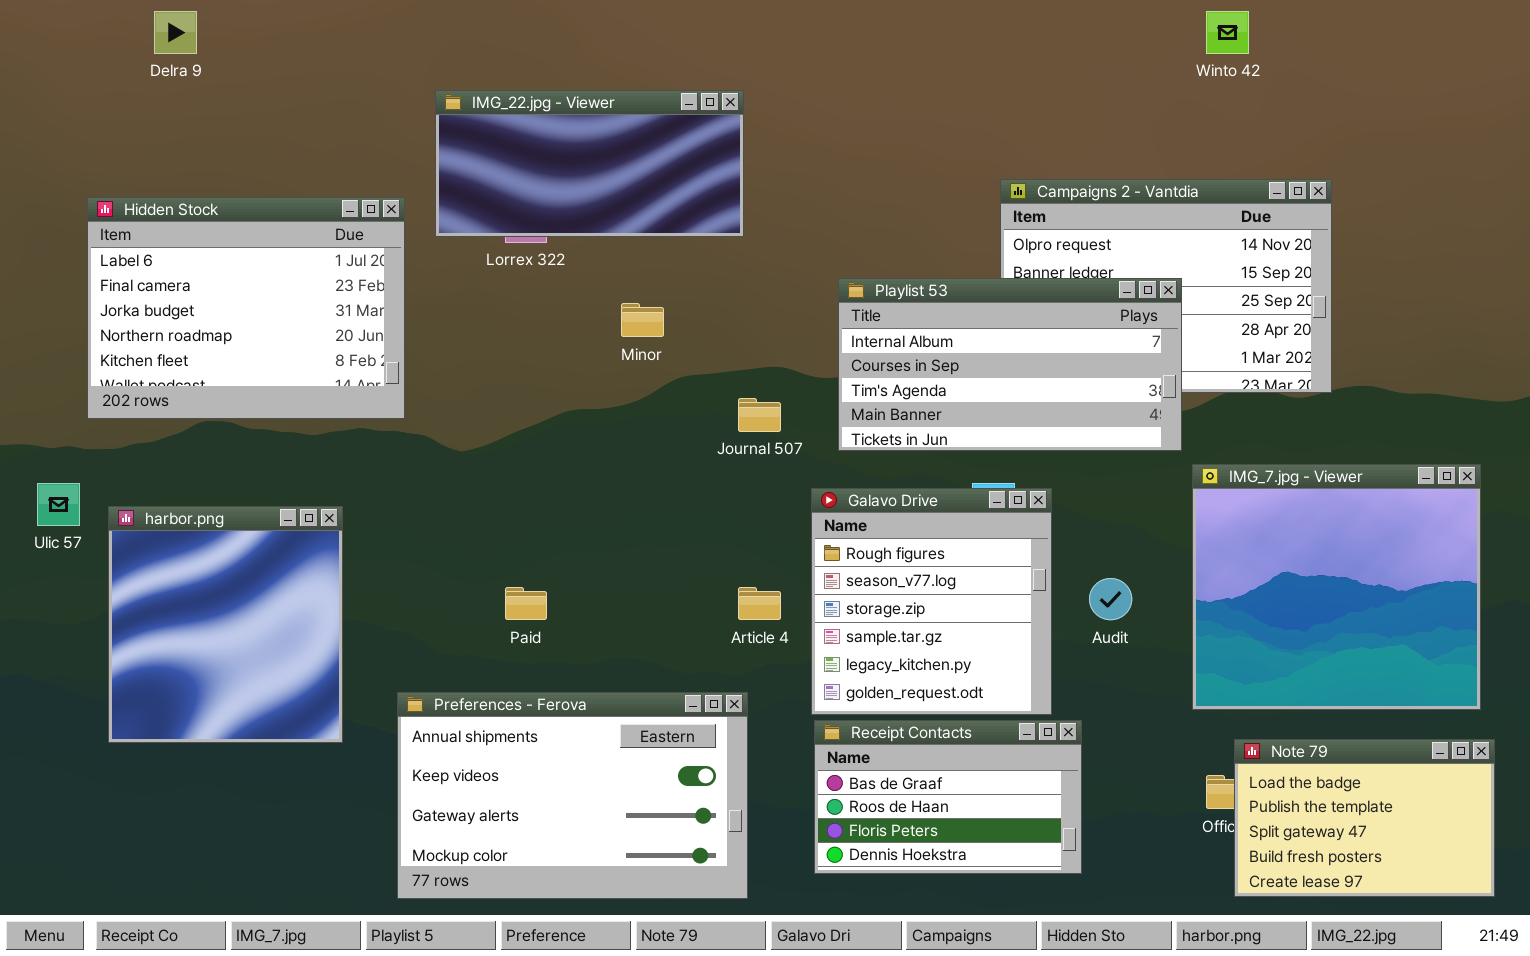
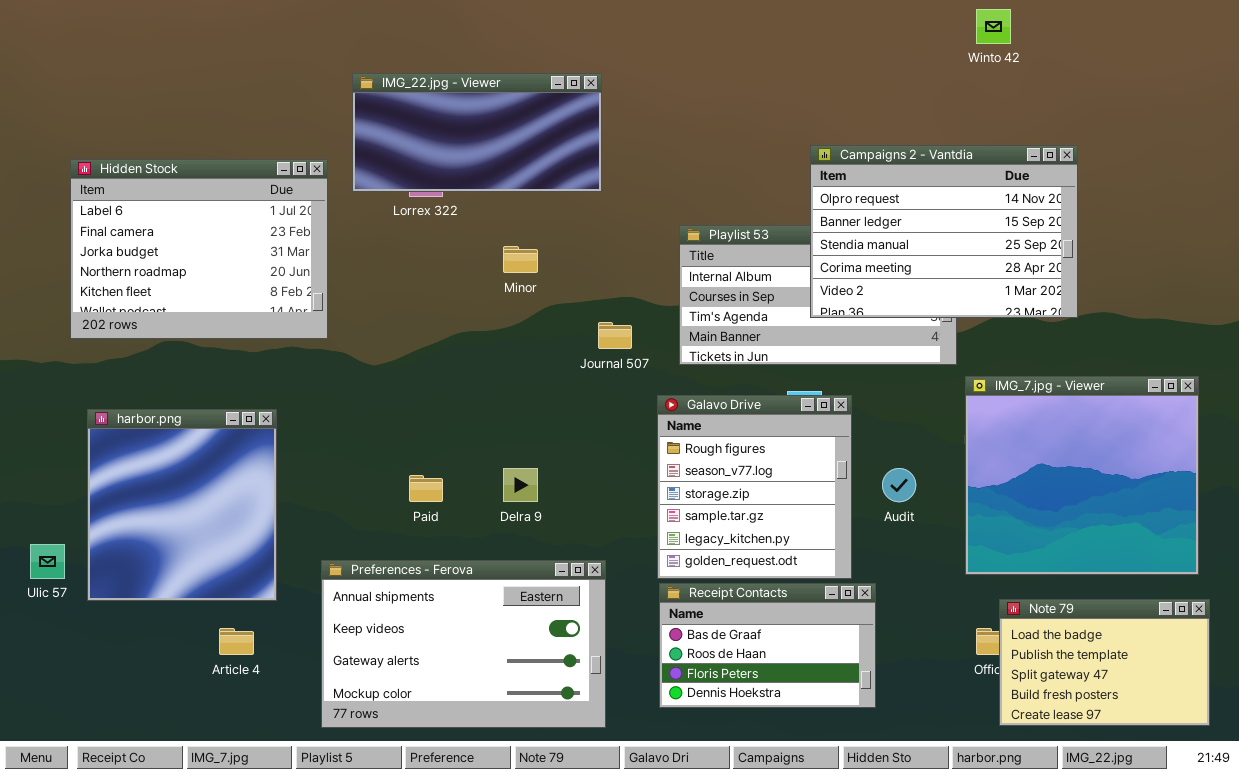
Delra 9: [154,11,197,54] -> [503,468,538,502], moved
Campaigns 2 - Vantdia: [1000,179,1332,393] -> [810,145,1078,318], raised
Ulic 57: [37,483,80,526] -> [30,544,65,579], moved
Article 4: [738,587,781,620] -> [219,628,254,655], moved

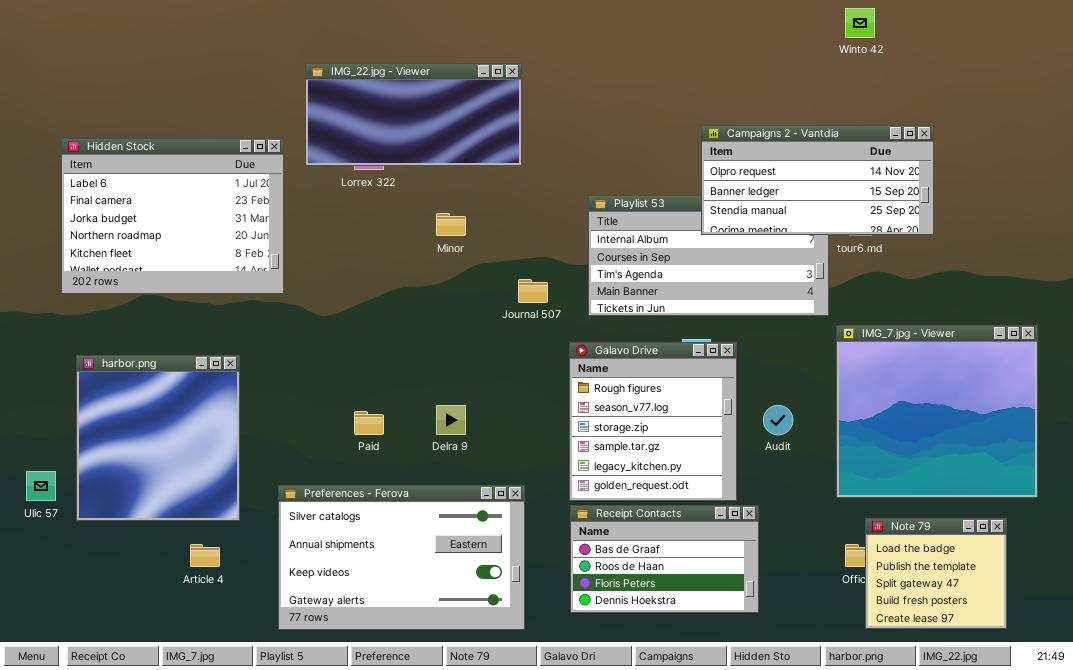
Campaigns 2 - Vantdia: [810,145,1078,318] -> [701,125,934,235], resized
Preferences - Ferova: [321,560,606,728] -> [278,485,525,630], scrolled up 1 row
Note 79: [999,599,1210,726] -> [865,518,1007,629], resized

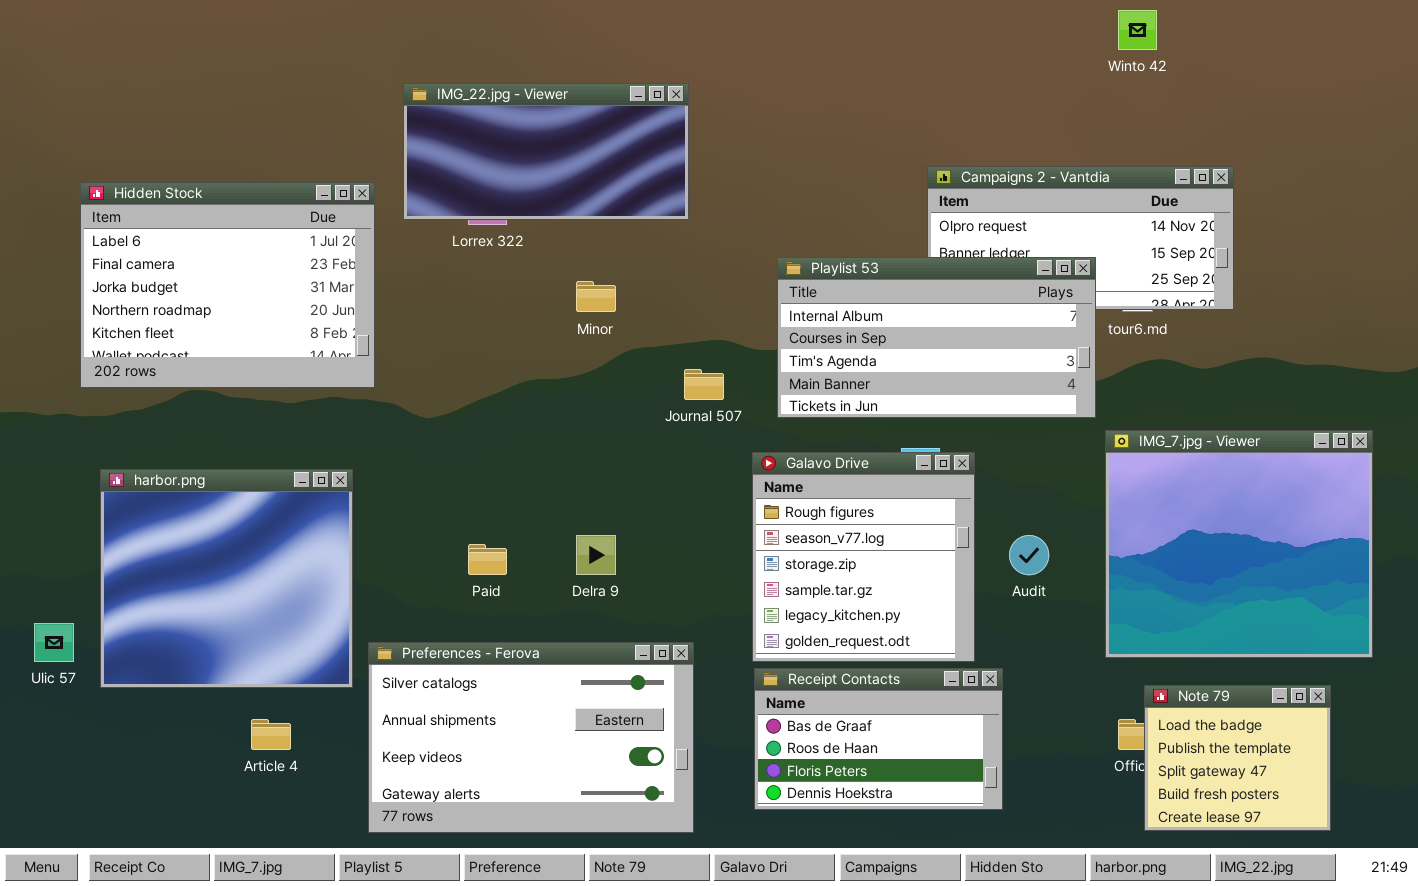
Playlist 53: [588,195,829,316] -> [777,257,1096,418], raised
harbor.png: [76,355,240,521] -> [100,469,353,688], resized

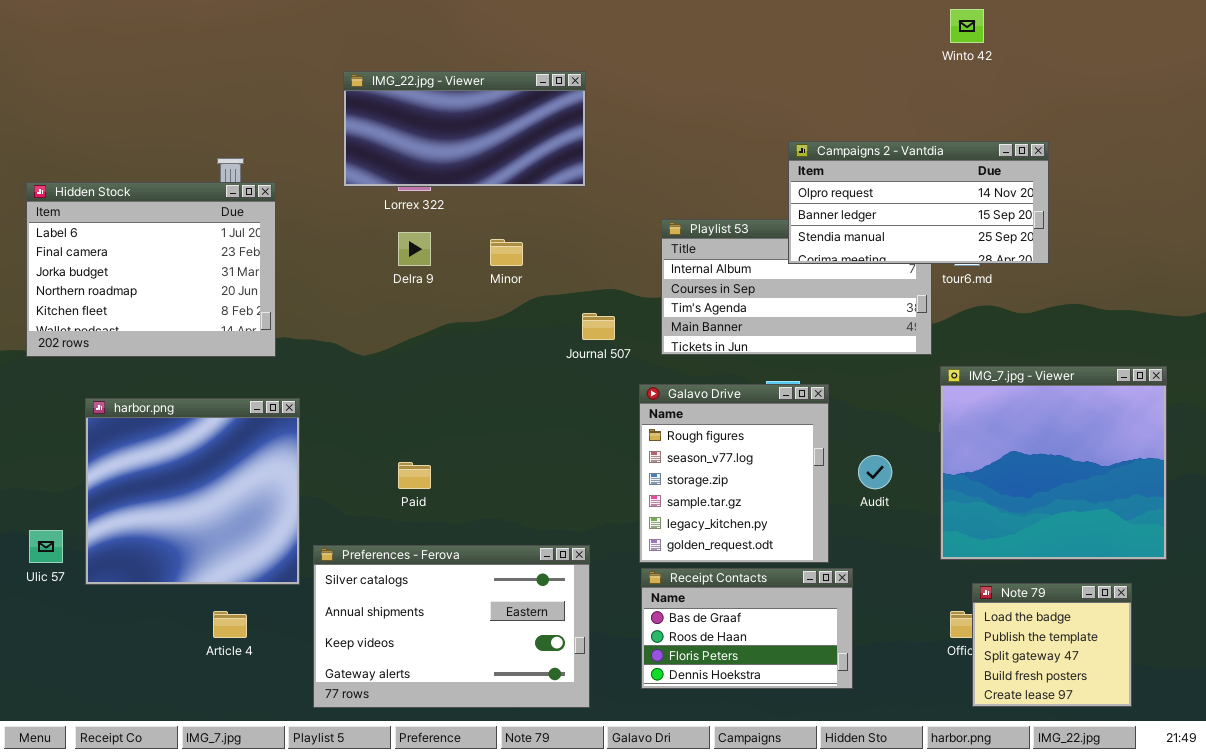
Campaigns 2 - Vantdia: [927,166,1234,310] -> [788,141,1049,264], raised
Hidden Stock: [80,182,375,388] -> [26,182,276,357], moved
Delra 9: [576,535,616,575] -> [398,232,431,266], moved

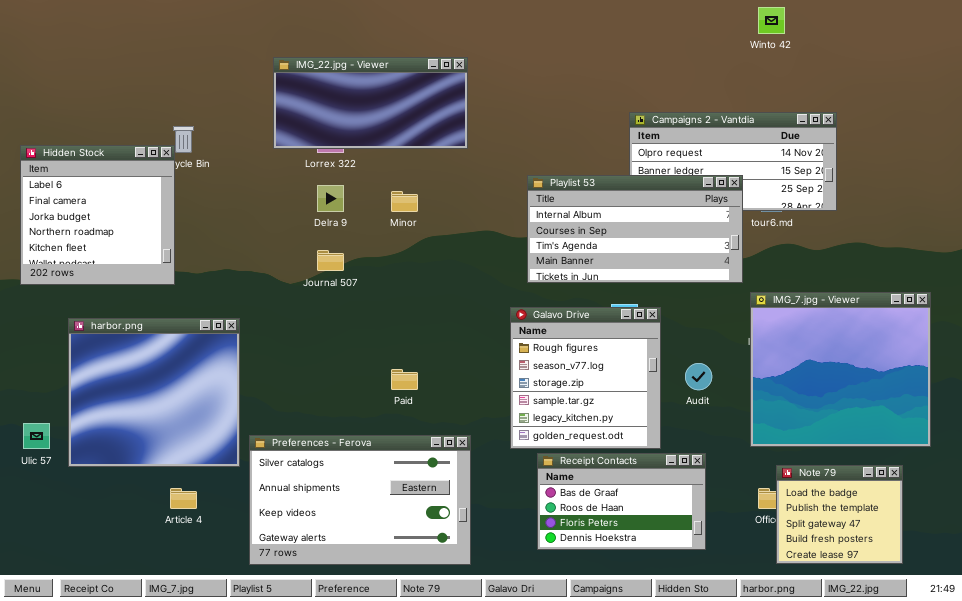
Hidden Stock: [26,182,276,357] -> [20,145,175,285], resized
Playlist 53: [661,219,932,355] -> [527,175,743,283], raised
Journal 507: [582,313,615,340] -> [317,250,344,271], moved
Paid: [398,462,431,489] -> [391,369,418,390], moved
Receipt Contacts: [641,568,853,689] -> [537,453,706,550], moved

